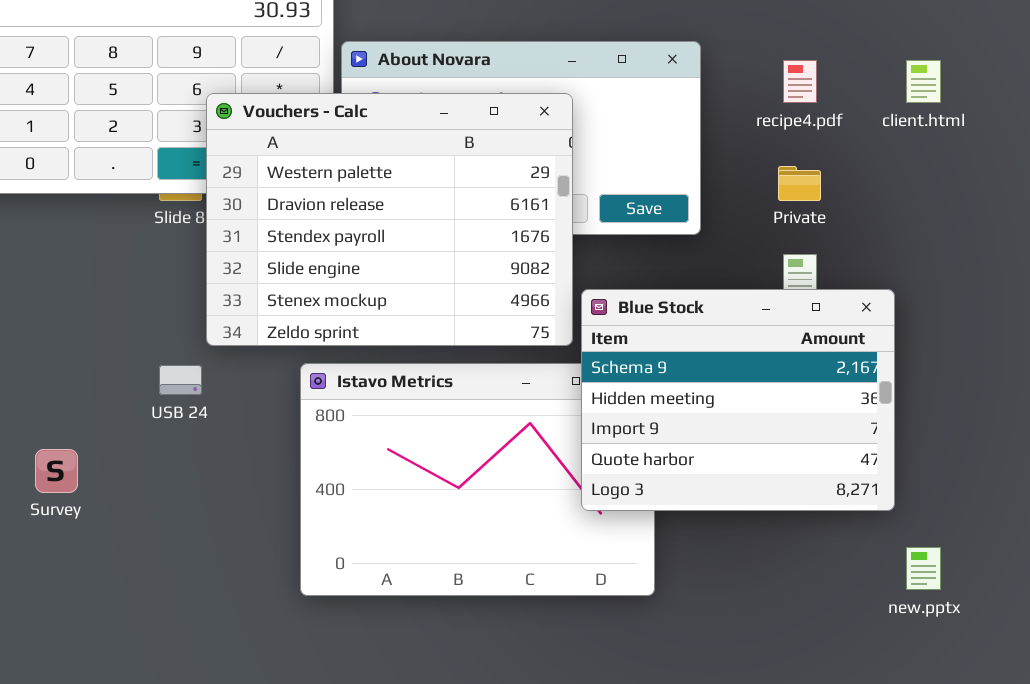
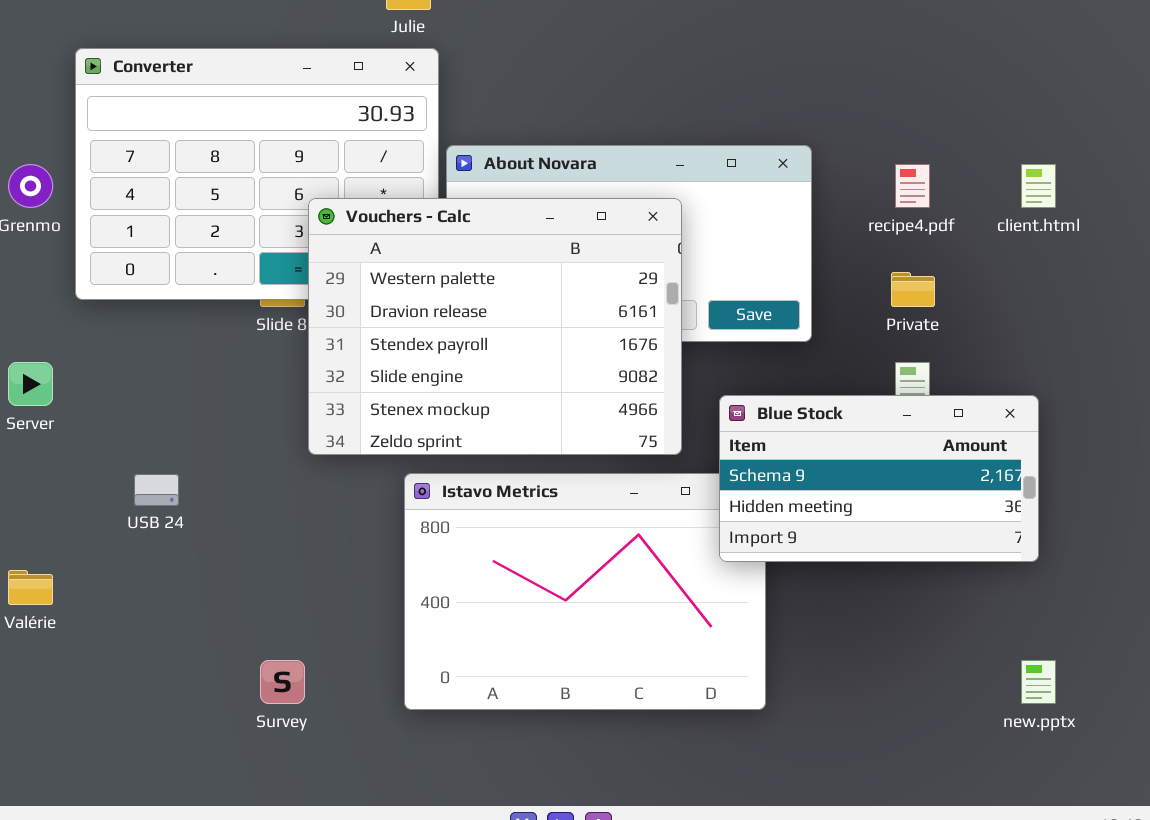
Blue Stock: [581,289,895,511] -> [719,395,1039,562], moved, resized
USB 24: [159,365,202,395] -> [134,474,179,506], moved
Survey: [35,449,78,493] -> [260,660,305,704], moved

